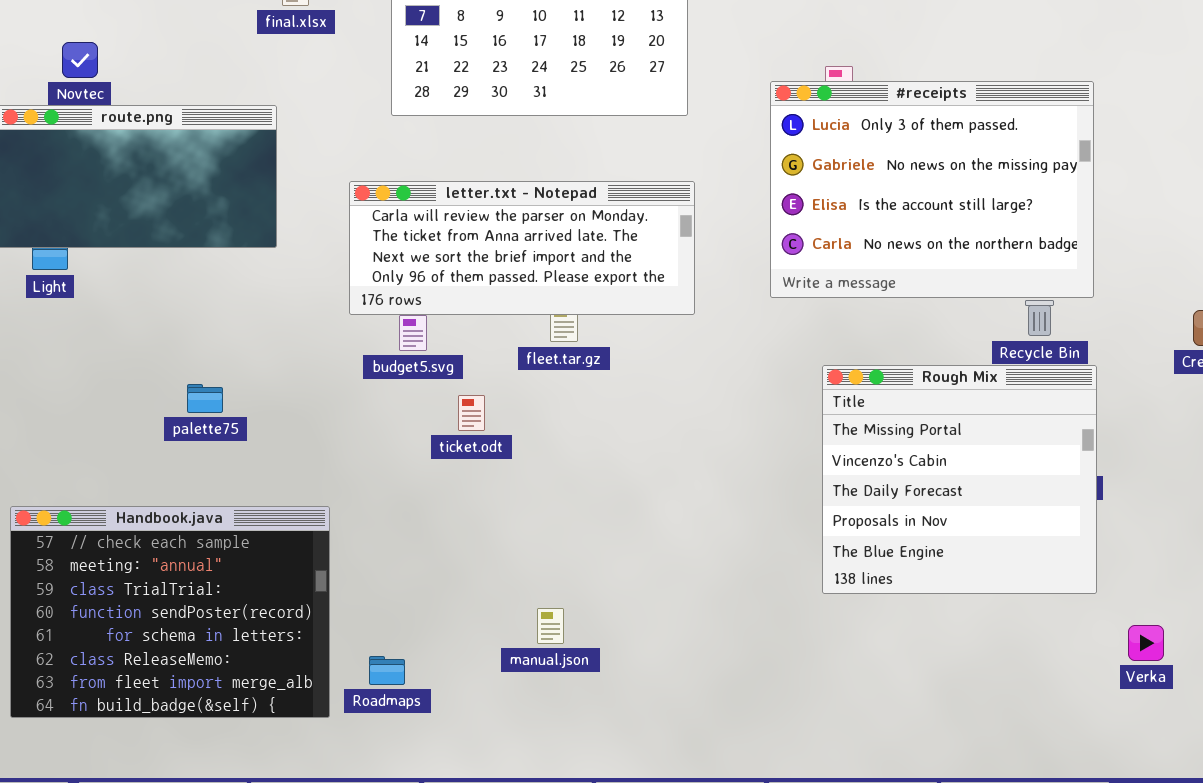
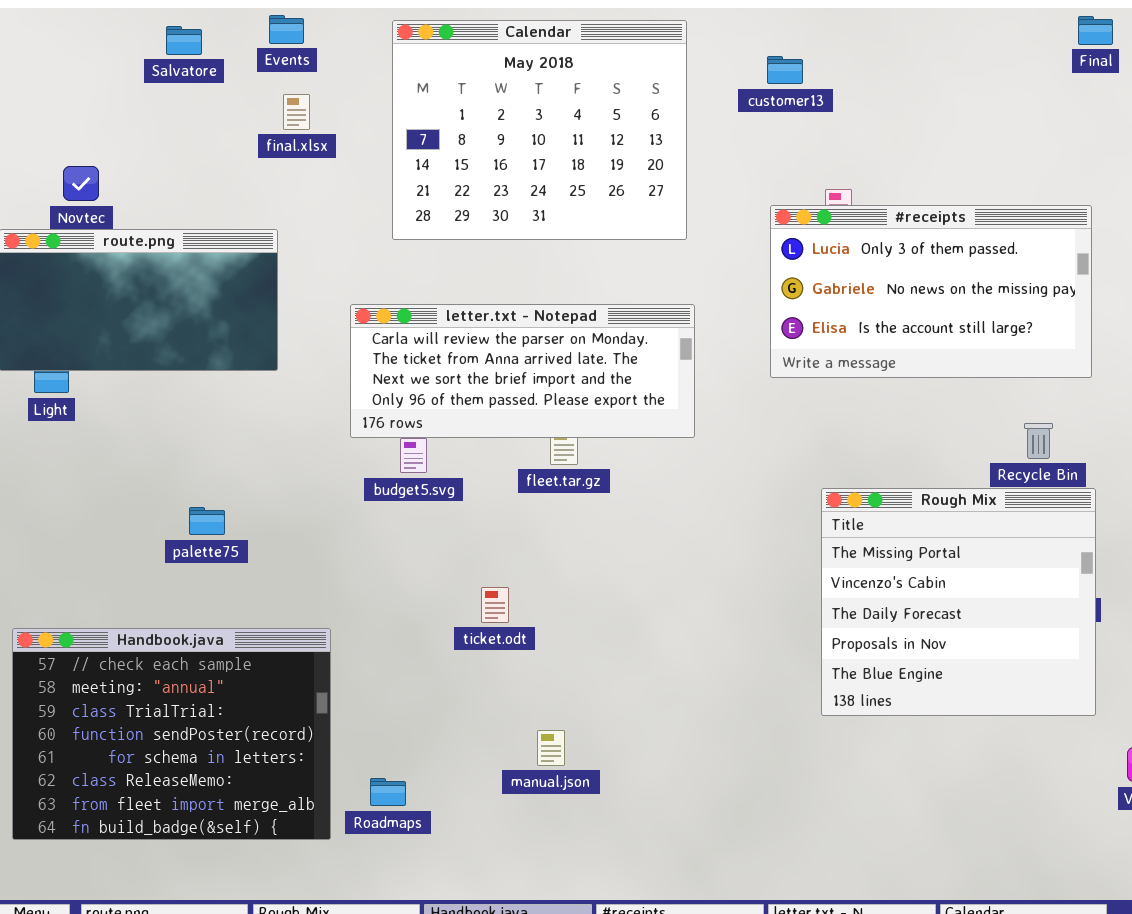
#receipts: [770,81,1094,298] -> [770,205,1092,378], resized
ticket.odt: [458,395,485,431] -> [481,587,509,623], moved

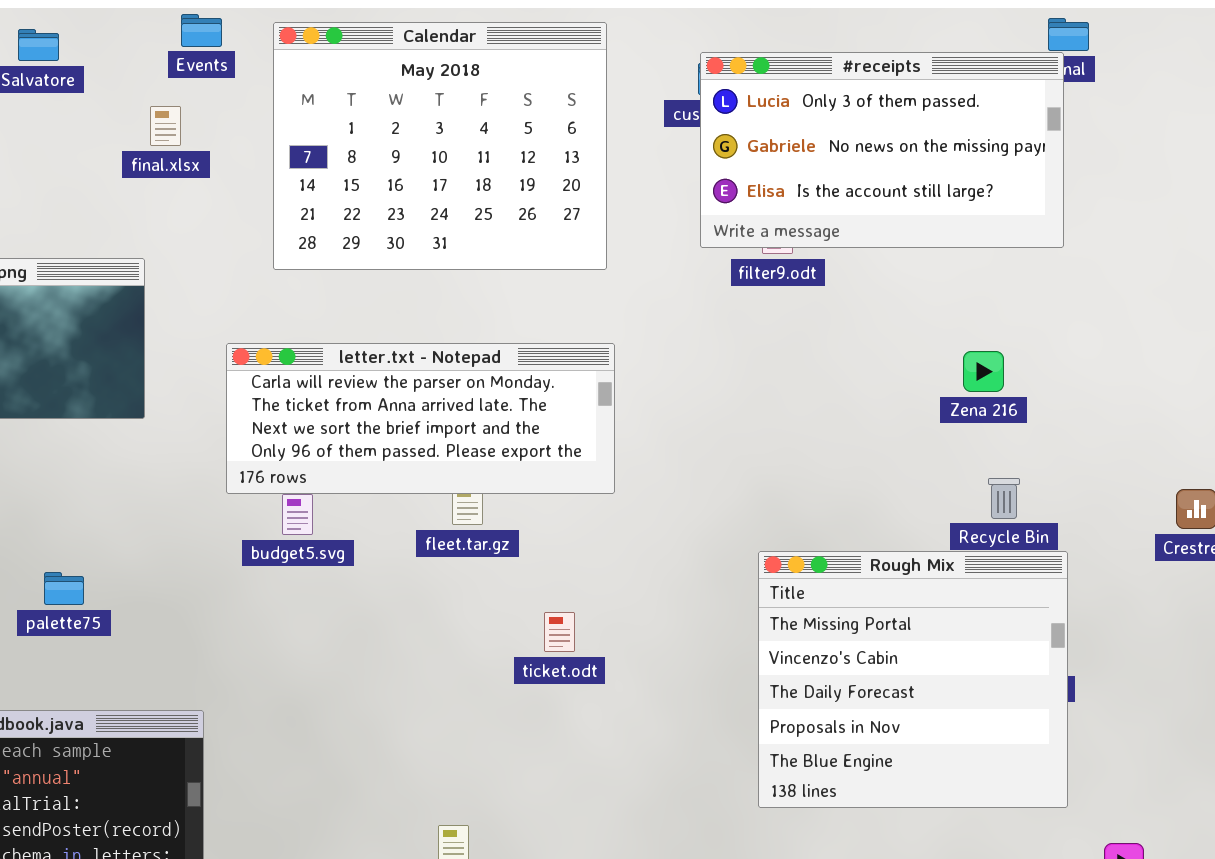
Events: [269,15,304,44] -> [181,14,222,47], moved
#receipts: [770,205,1092,378] -> [700,52,1064,248], moved
ticket.odt: [481,587,509,623] -> [544,612,575,652], moved

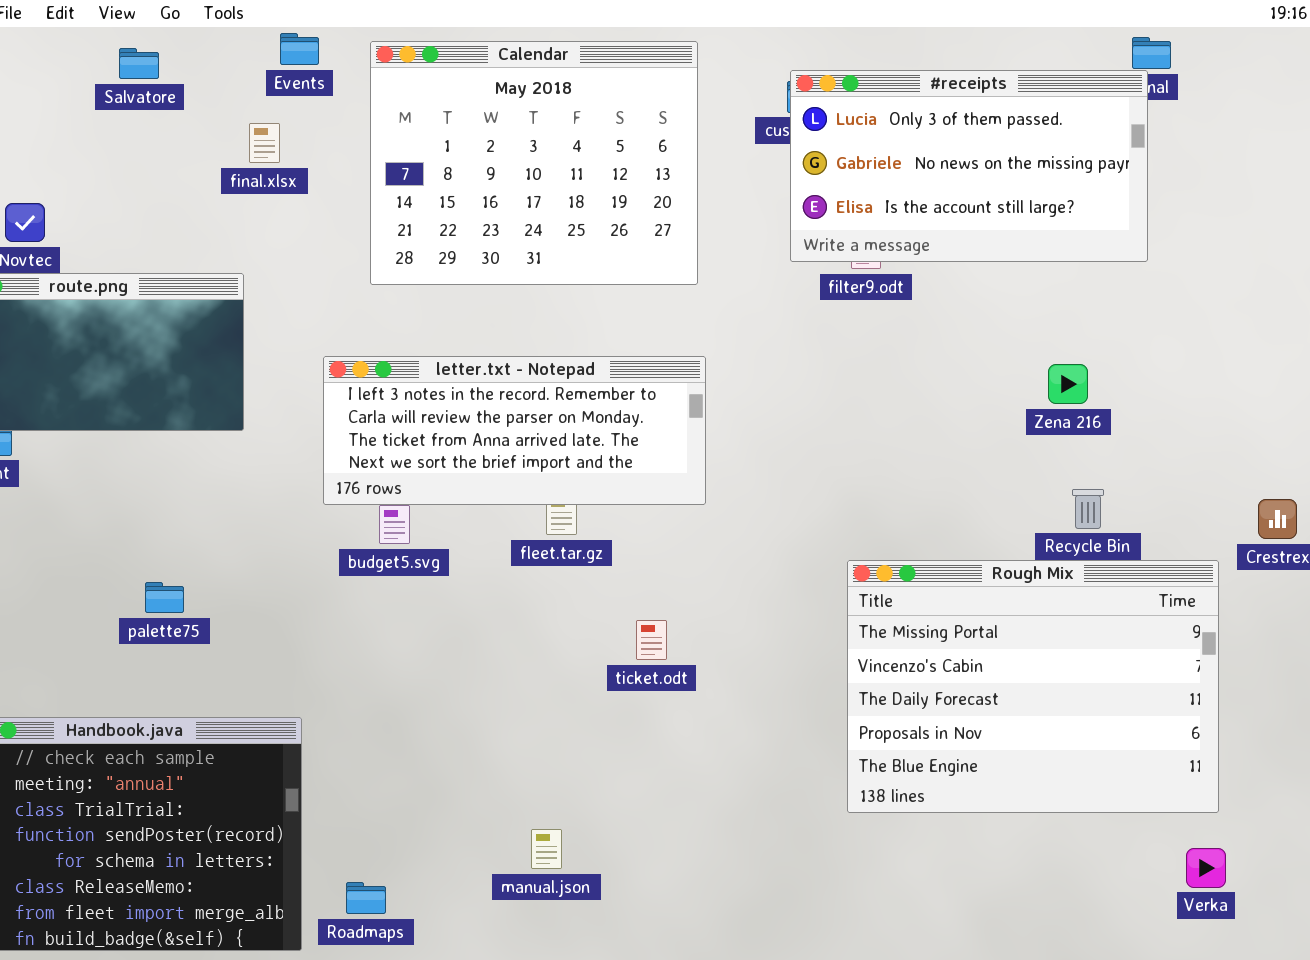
letter.txt - Notepad: [226,343,615,494] -> [323,356,706,505], scrolled up 1 row
Rough Mix: [758,551,1068,808] -> [847,560,1219,813], resized

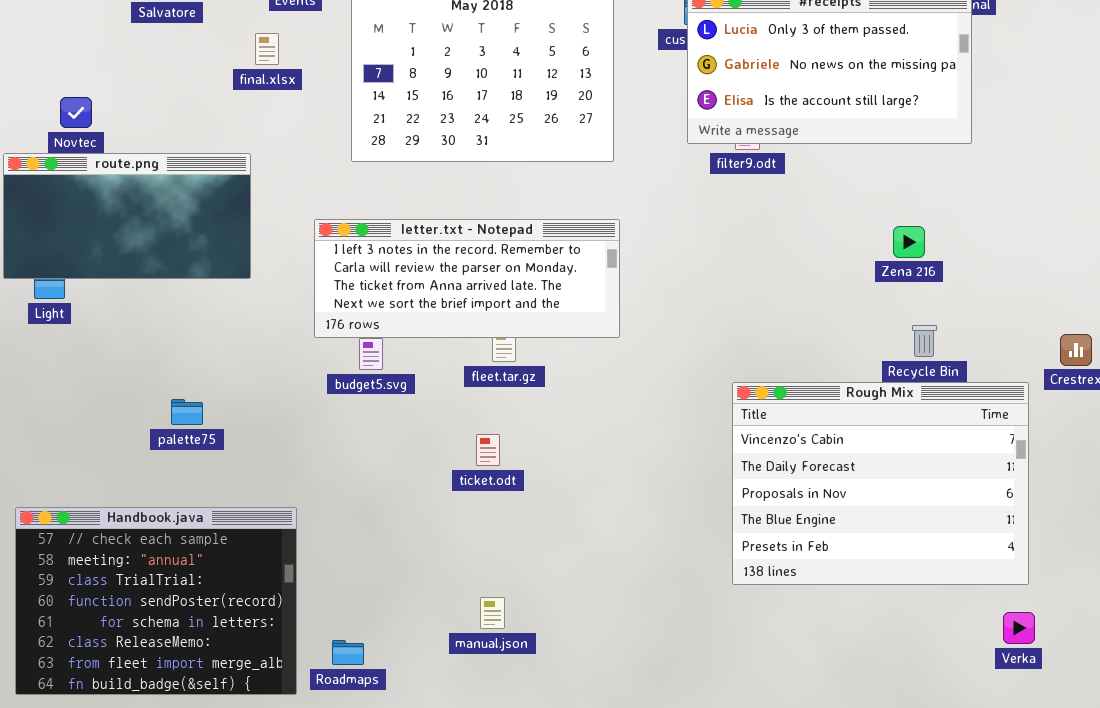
Rough Mix: [847,560,1219,813] -> [732,382,1029,585], scrolled down 1 row
ticket.odt: [636,620,667,660] -> [476,434,500,466], moved

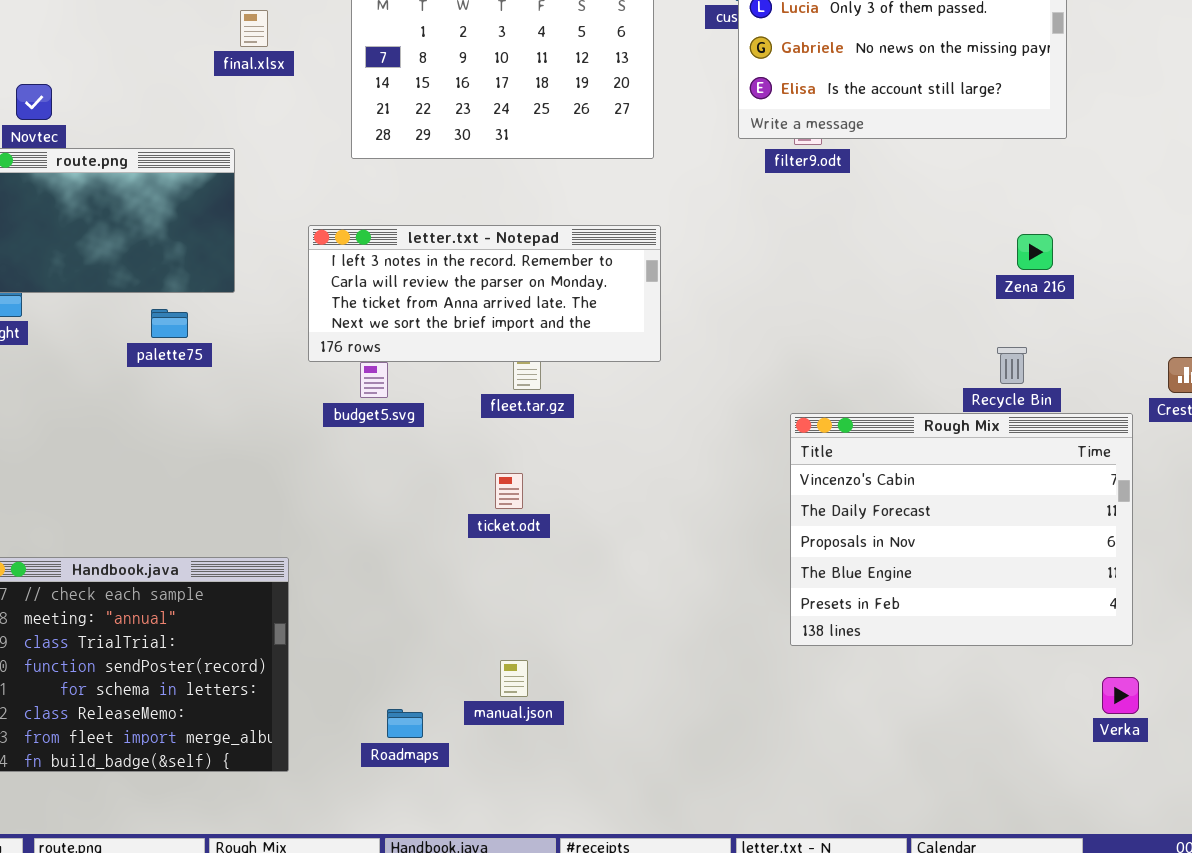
Zena 216: [893,226,925,258] -> [1017,234,1053,270], moved
palette75: [171,399,203,425] -> [151,309,188,338], moved
Roadmaps: [332,640,364,665] -> [387,709,423,738], moved

